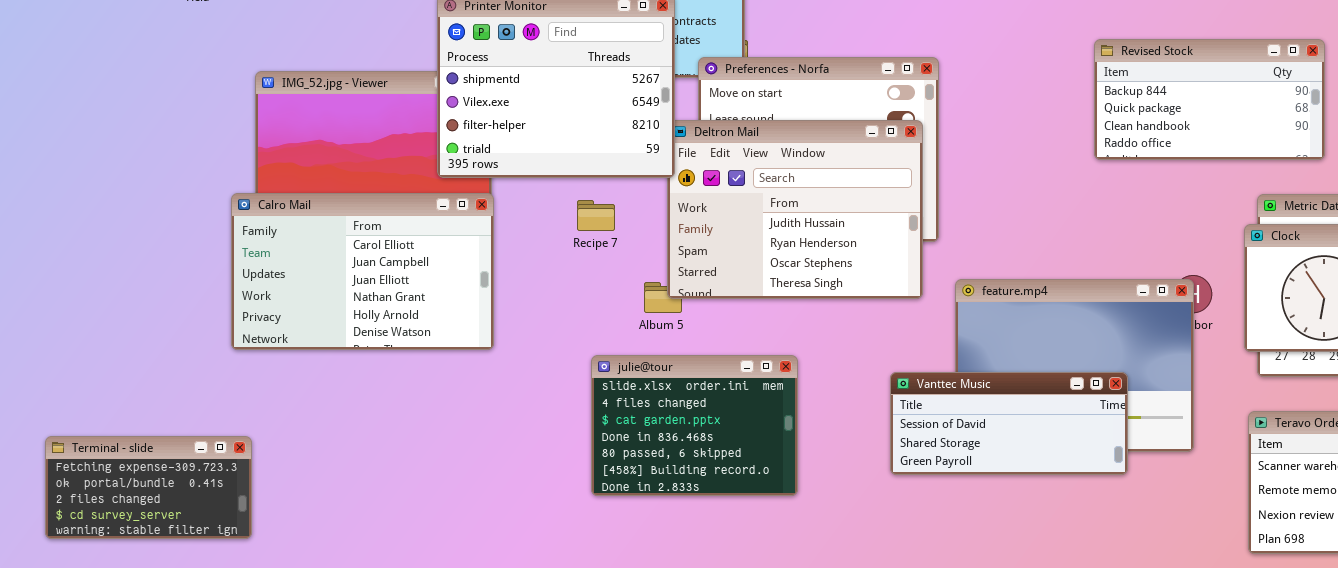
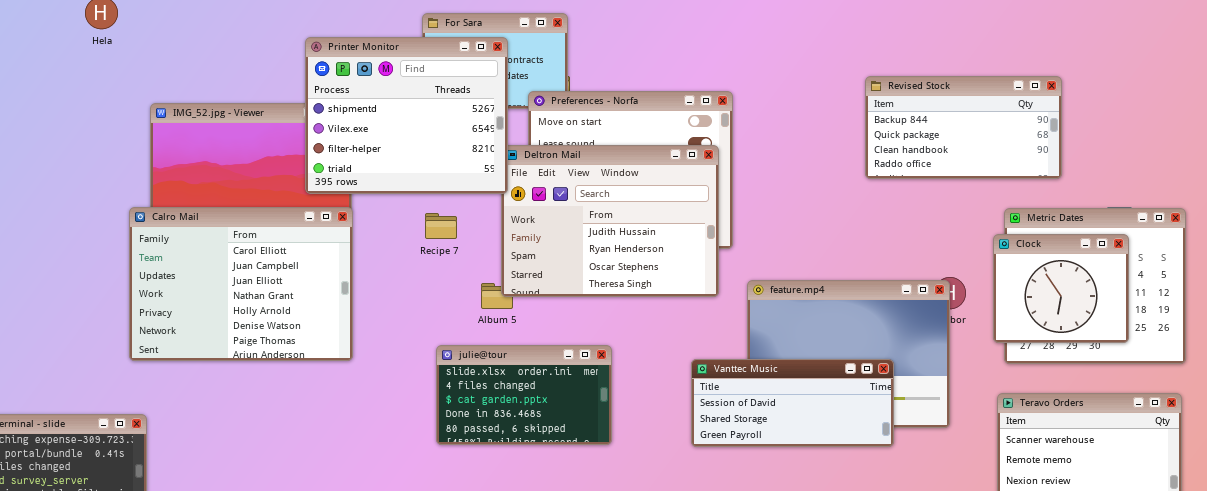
Calro Mail: [231,193,494,350] -> [129,207,353,361], resized
julie@tour: [591,355,798,496] -> [436,345,612,445], resized

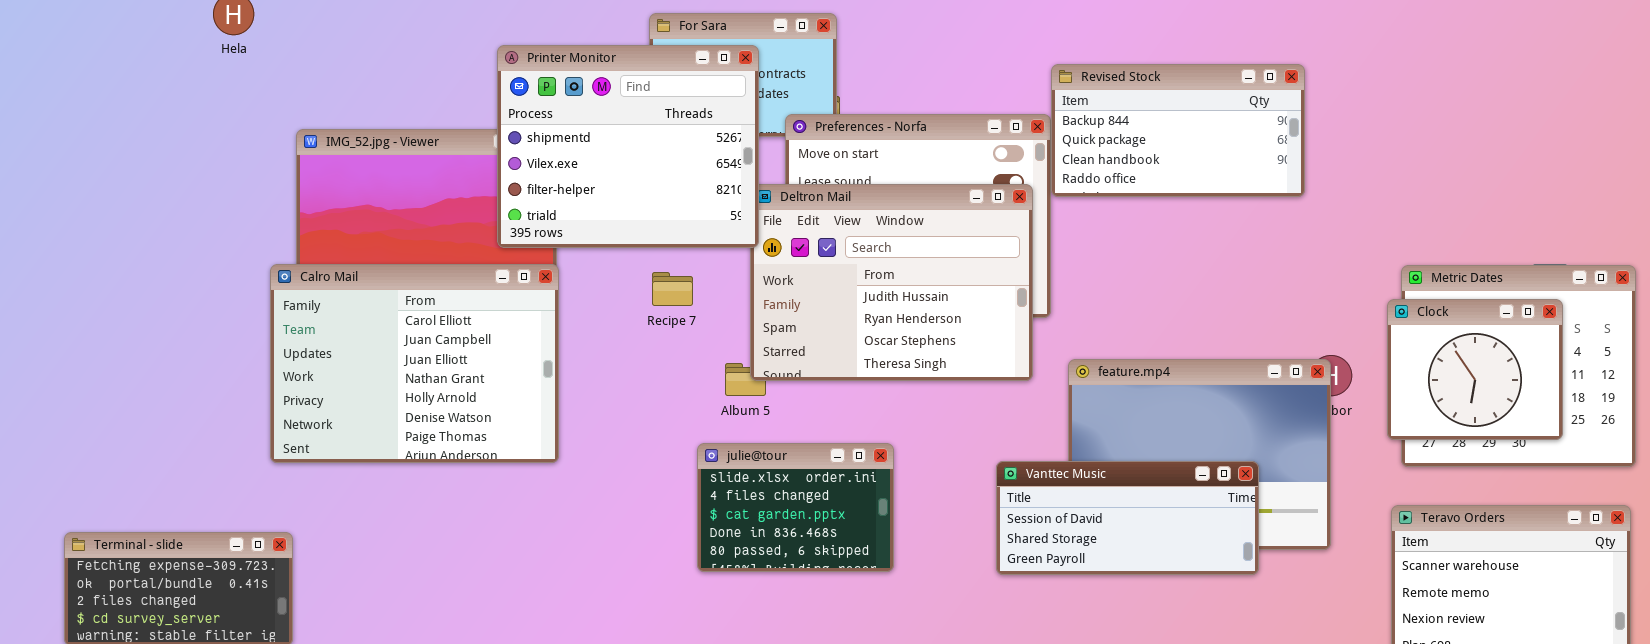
Revised Stock: [865,76,1062,179] -> [1051,64,1305,197], moved
julie@tour: [436,345,612,445] -> [697,443,894,572], resized

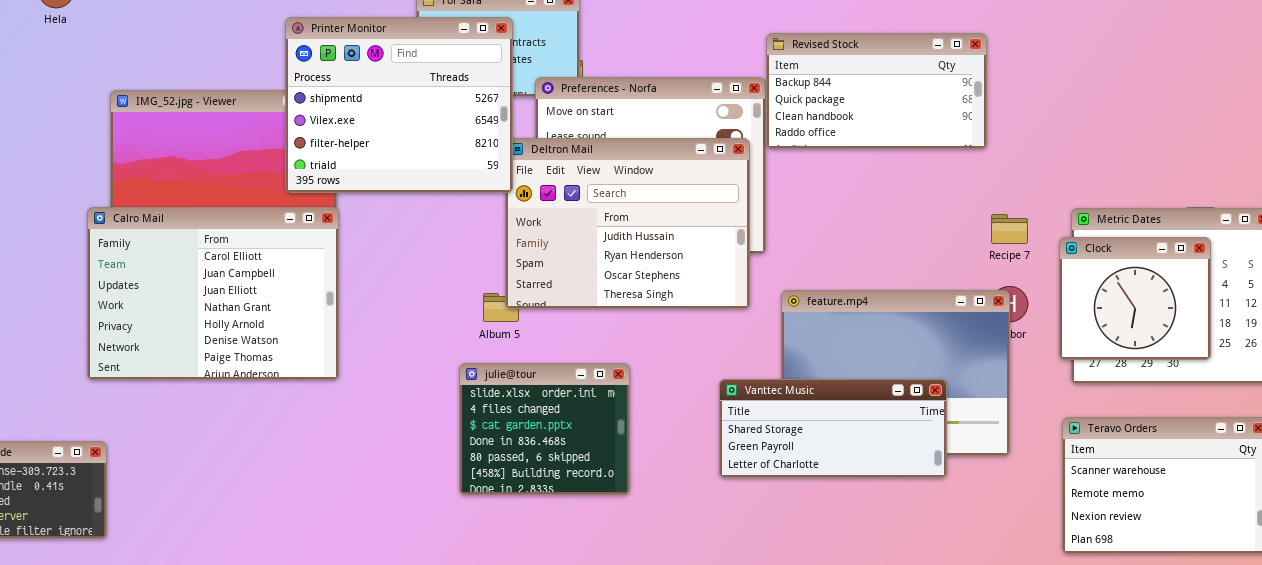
Recipe 7: [652,272,693,306] -> [991,214,1028,244], moved
julie@tour: [697,443,894,572] -> [459,363,630,495], resized
Vanttec Music: [996,461,1259,575] -> [719,379,947,478], scrolled down 1 row

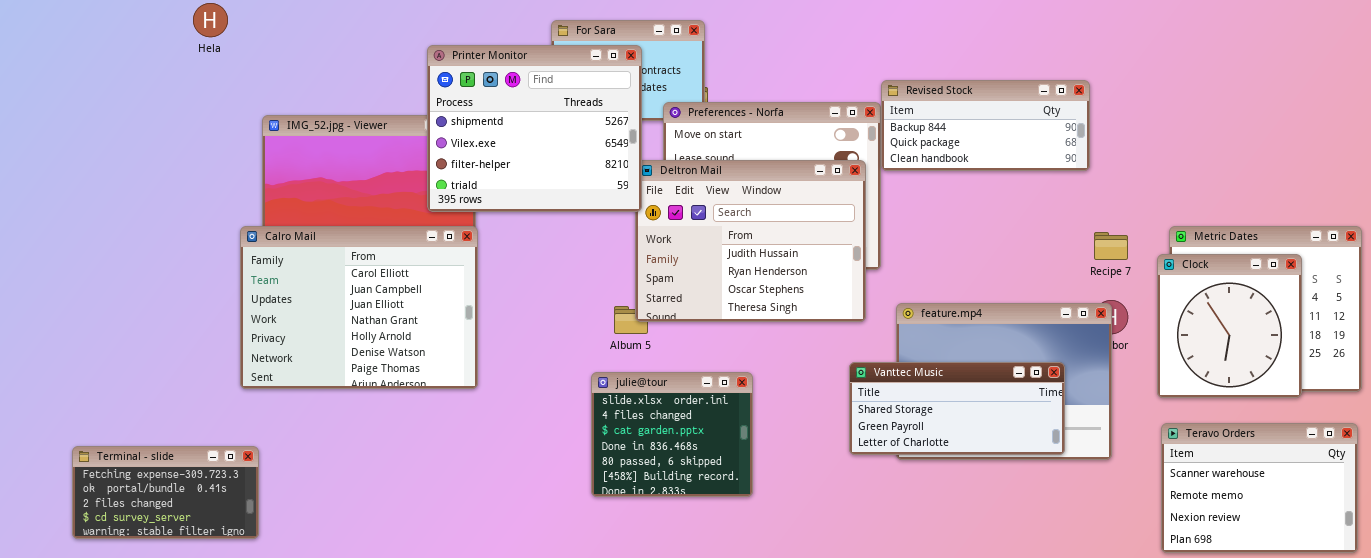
Revised Stock: [766,33,987,149] -> [881,80,1090,171], resized
Clock: [1059,237,1211,360] -> [1157,254,1302,398], resized
Vanttec Music: [719,379,947,478] -> [849,362,1065,455], moved

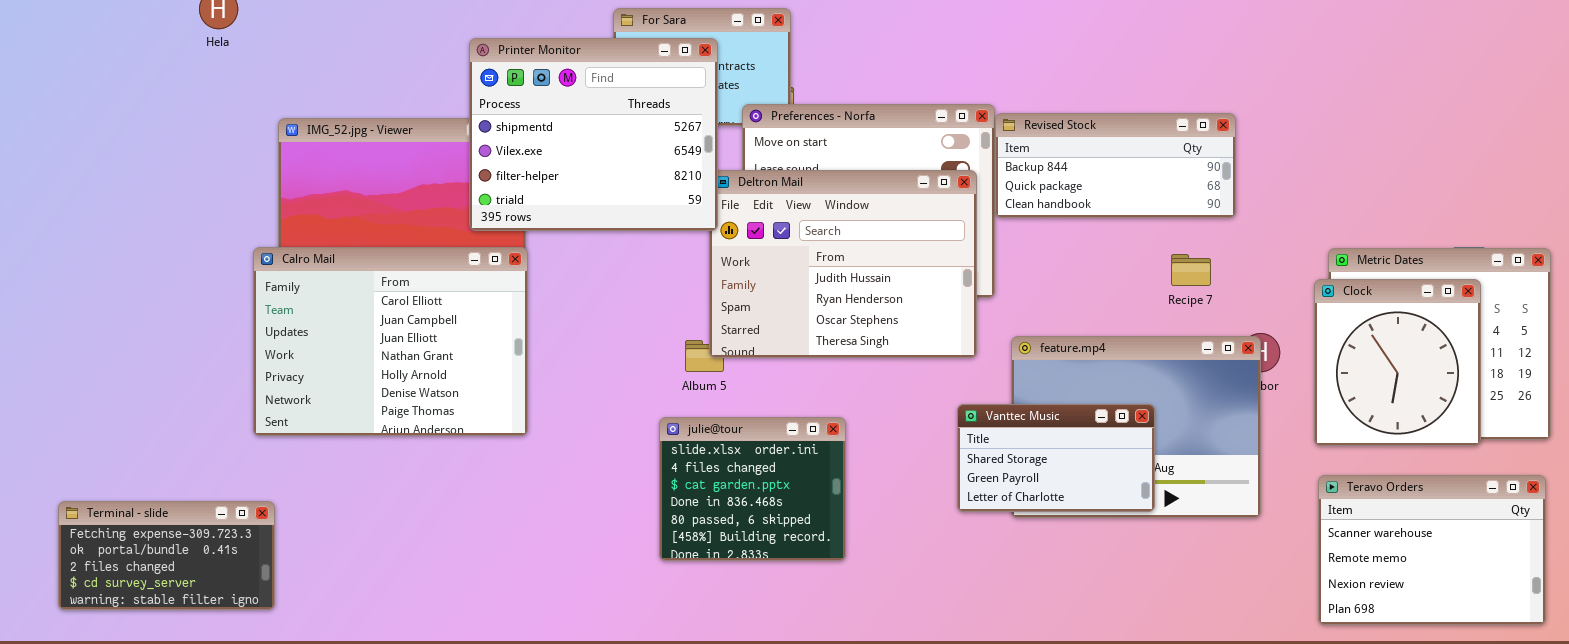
Revised Stock: [881,80,1090,171] -> [995,113,1236,218], moved
Recipe 7: [1094,232,1128,260] -> [1171,254,1211,286], moved
Vanttec Music: [849,362,1065,455] -> [957,404,1155,512], resized

